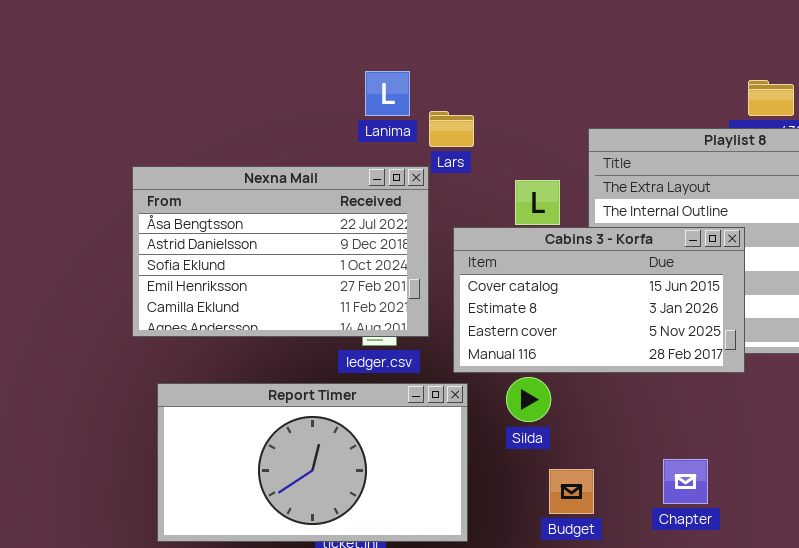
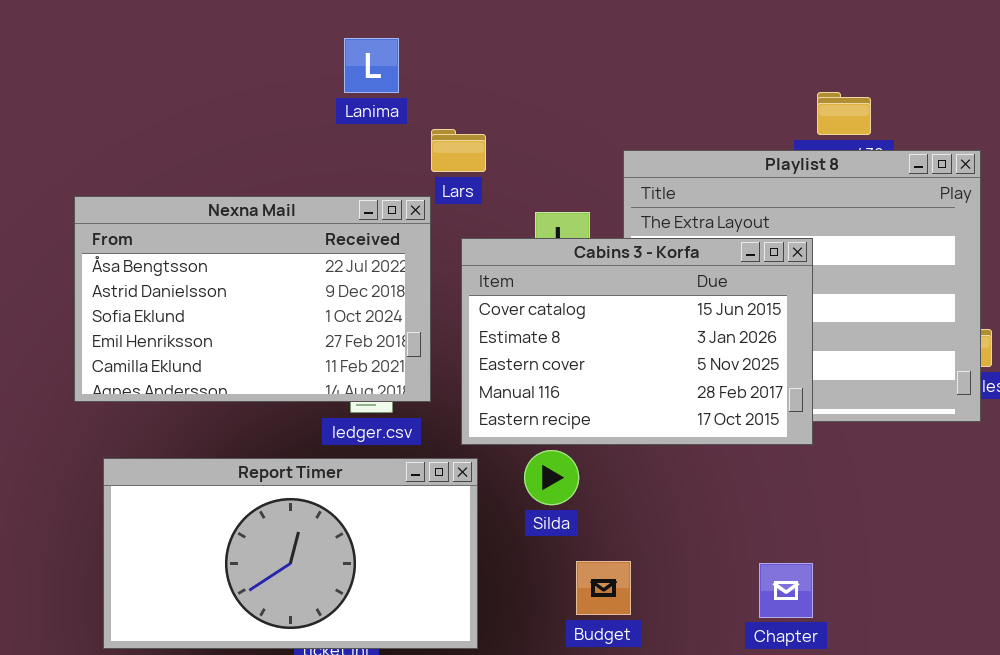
Lanima: [365,71,410,116] -> [344,38,399,93], moved
Cabins 3 - Korfa: [453,227,745,373] -> [461,238,813,445], resized
Chapter: [663,459,708,504] -> [759,563,813,618], moved

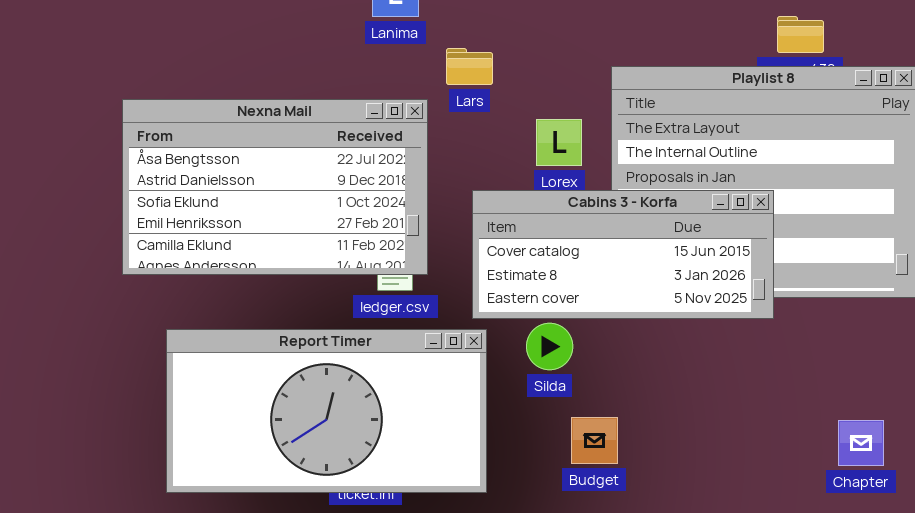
Nexna Mail: [74,196,431,402] -> [122,99,428,275], moved
Cabins 3 - Korfa: [461,238,813,445] -> [472,190,774,319], resized
Chapter: [759,563,813,618] -> [838,420,884,466], moved

